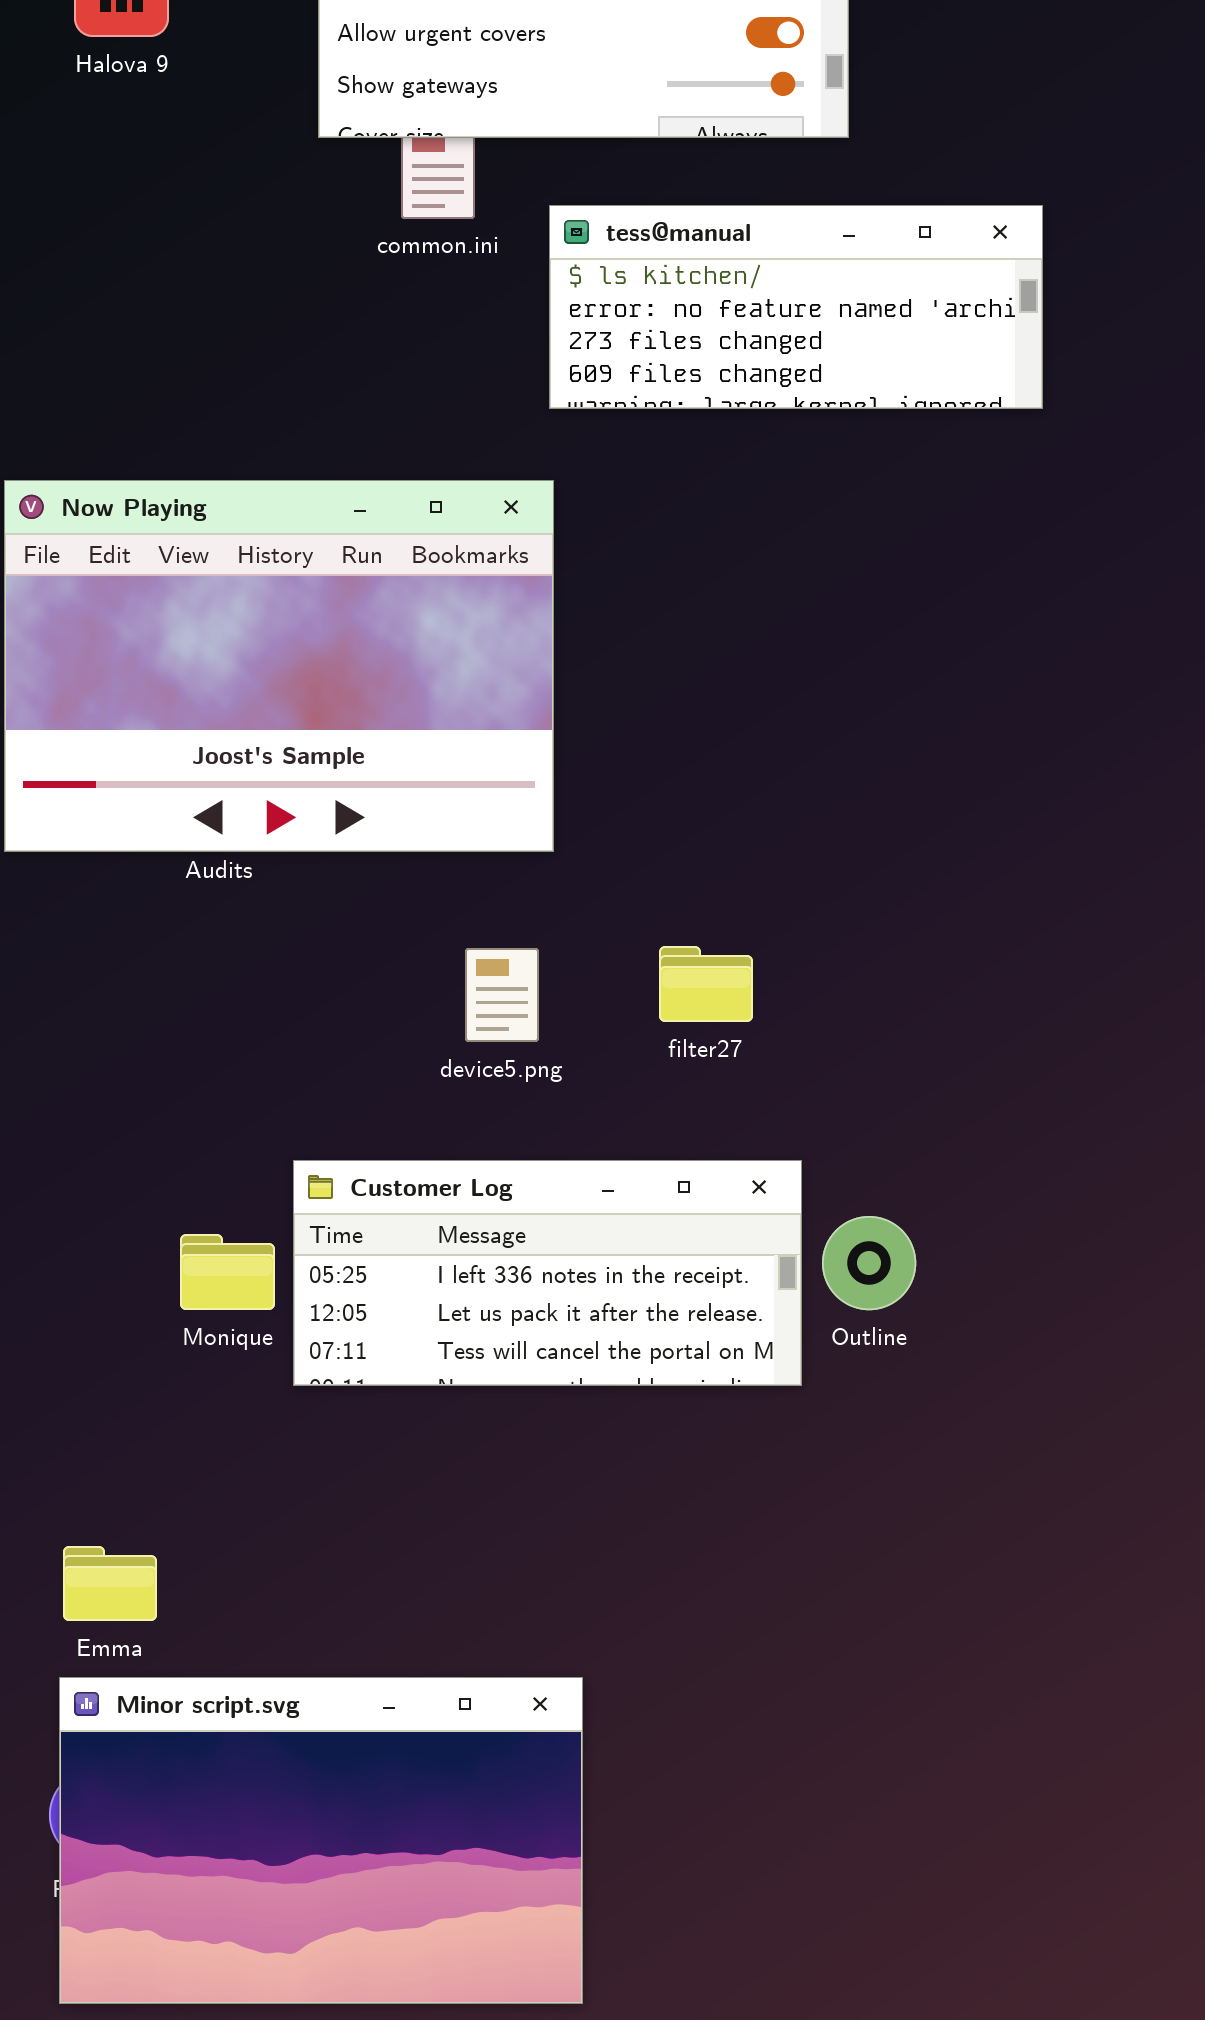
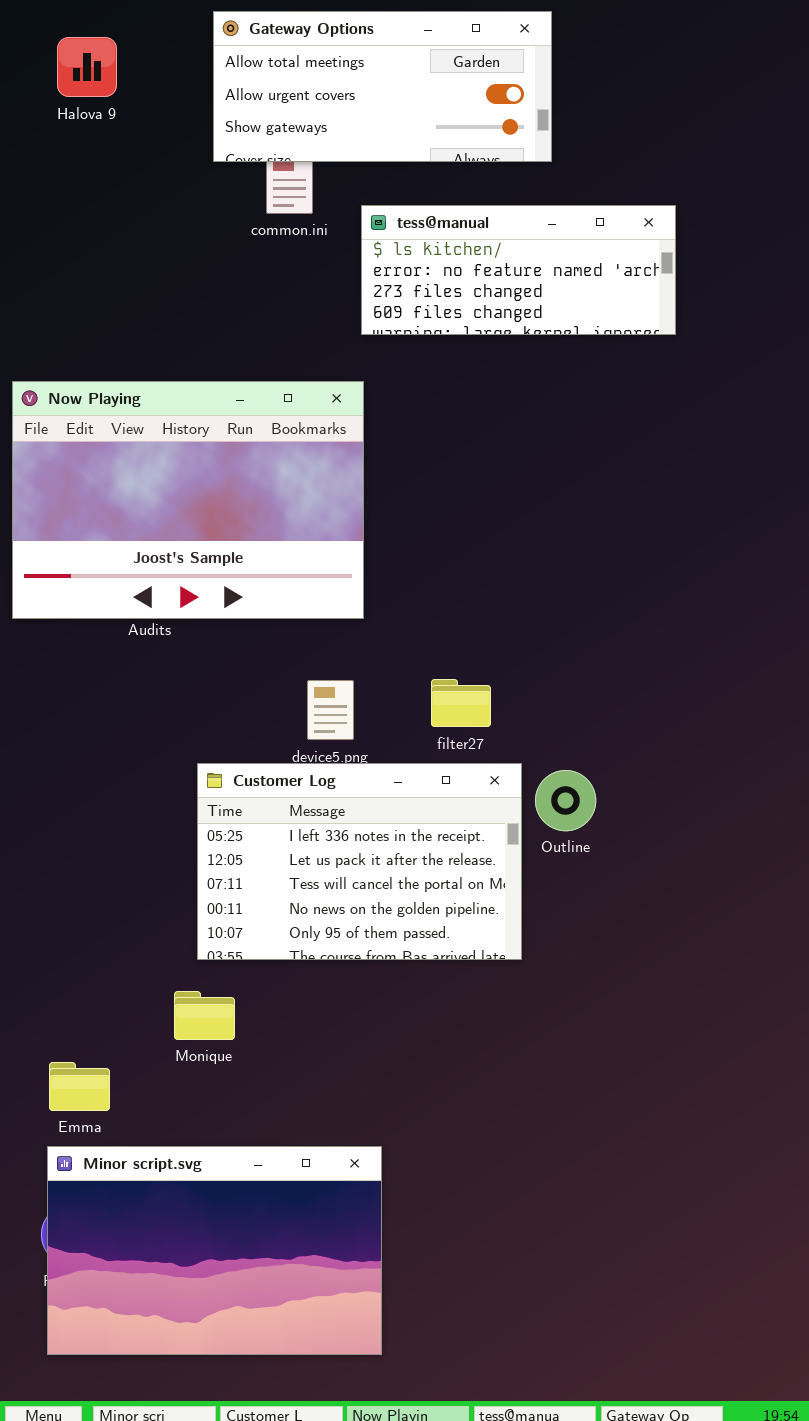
Customer Log: [293,1160,802,1386] -> [197,763,522,960], resized
Outline: [822,1216,916,1310] -> [535,770,596,831], moved
Monique: [180,1234,275,1310] -> [174,991,235,1040], moved

